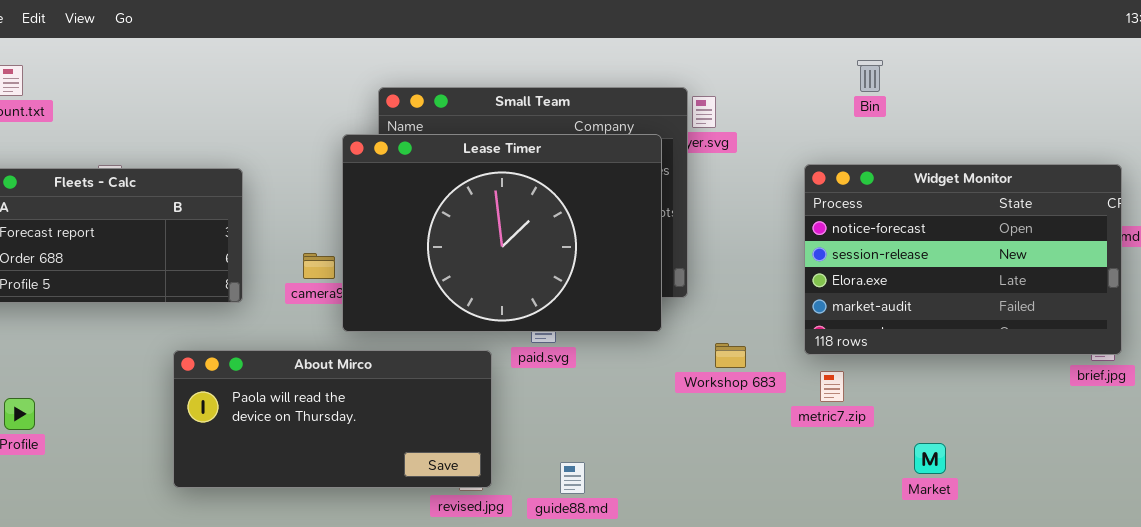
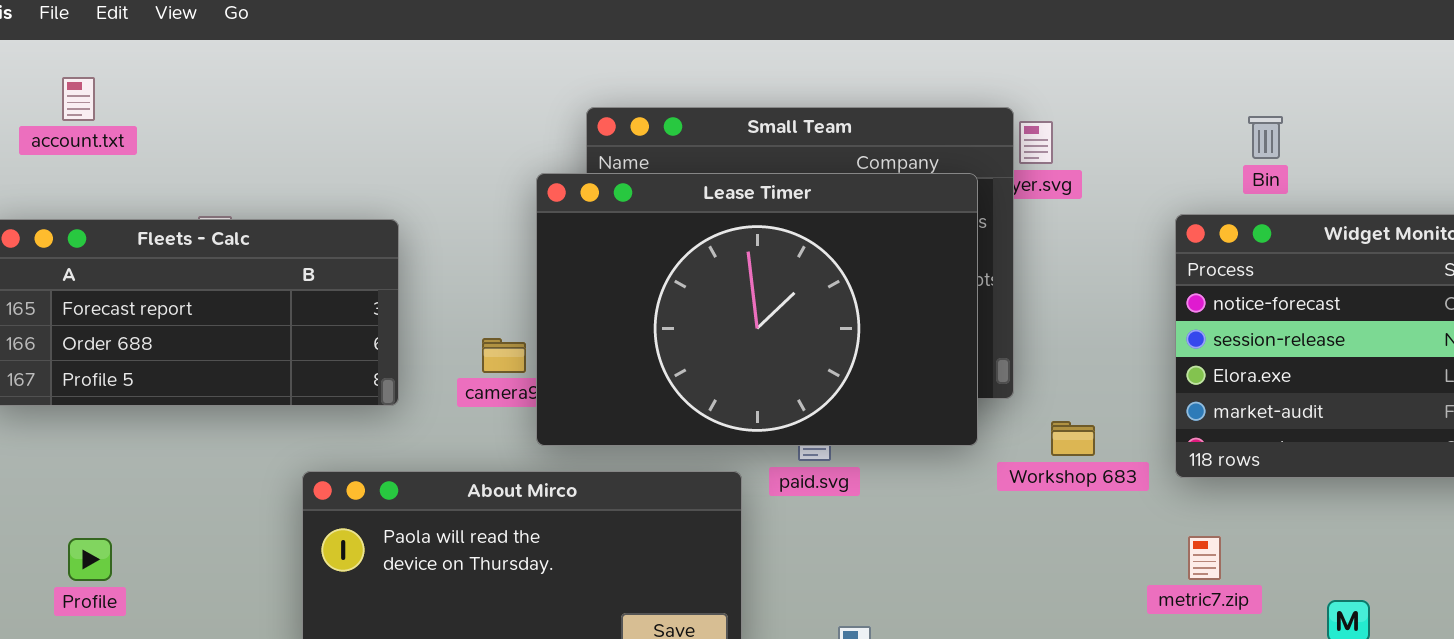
Bin: [857,60,883,92] -> [1248,116,1283,159], moved
Workshop 683: [715,343,746,368] -> [1051,421,1095,456], moved
metric7.zip: [820,371,844,402] -> [1188,536,1221,580], moved

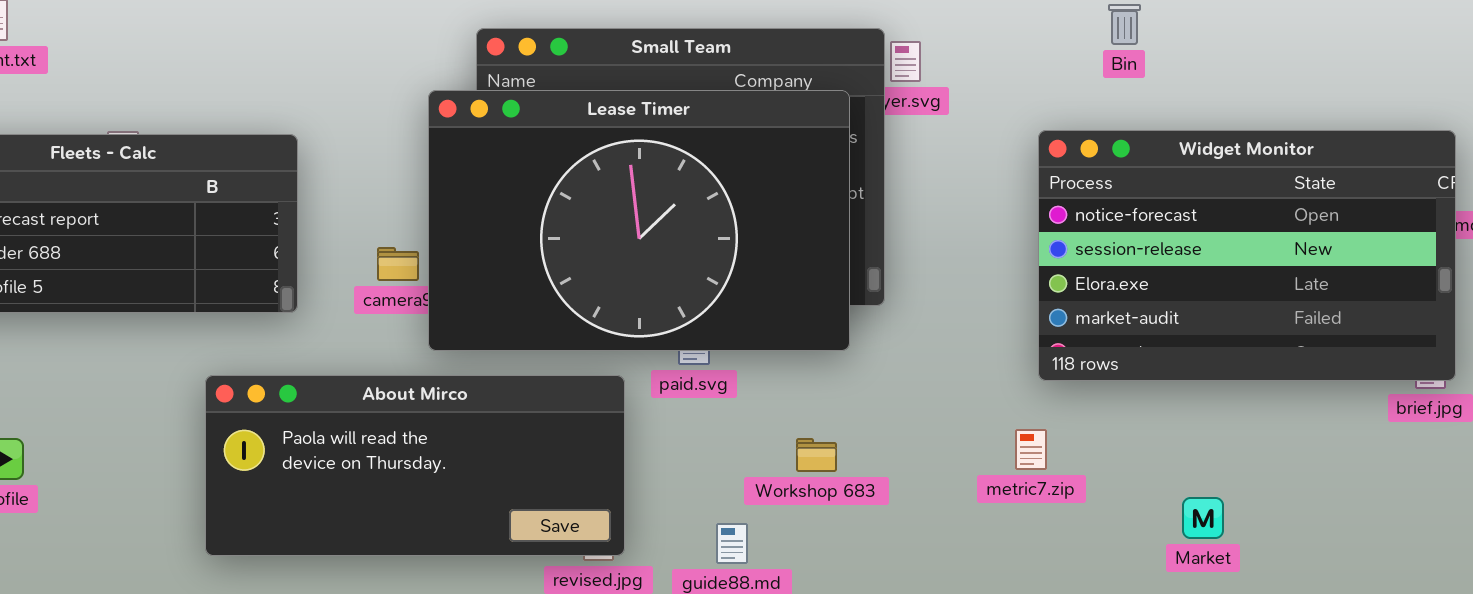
Bin: [1248,116,1283,159] -> [1108,4,1141,45], moved
Workshop 683: [1051,421,1095,456] -> [796,438,837,472], moved
metric7.zip: [1188,536,1221,580] -> [1015,429,1047,470], moved

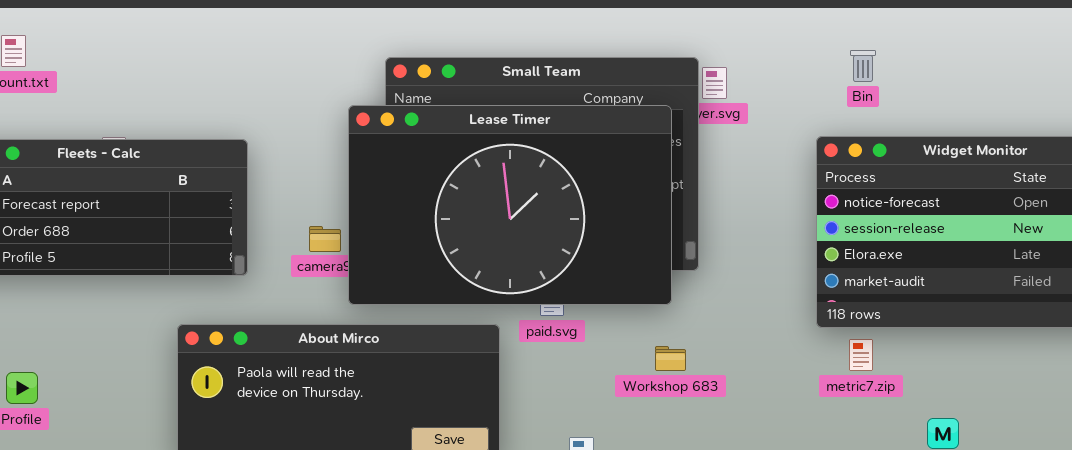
Bin: [1108,4,1141,45] -> [850,50,876,82], moved
metric7.zip: [1015,429,1047,470] -> [849,339,873,371], moved
Workshop 683: [796,438,837,472] -> [655,346,686,371], moved

